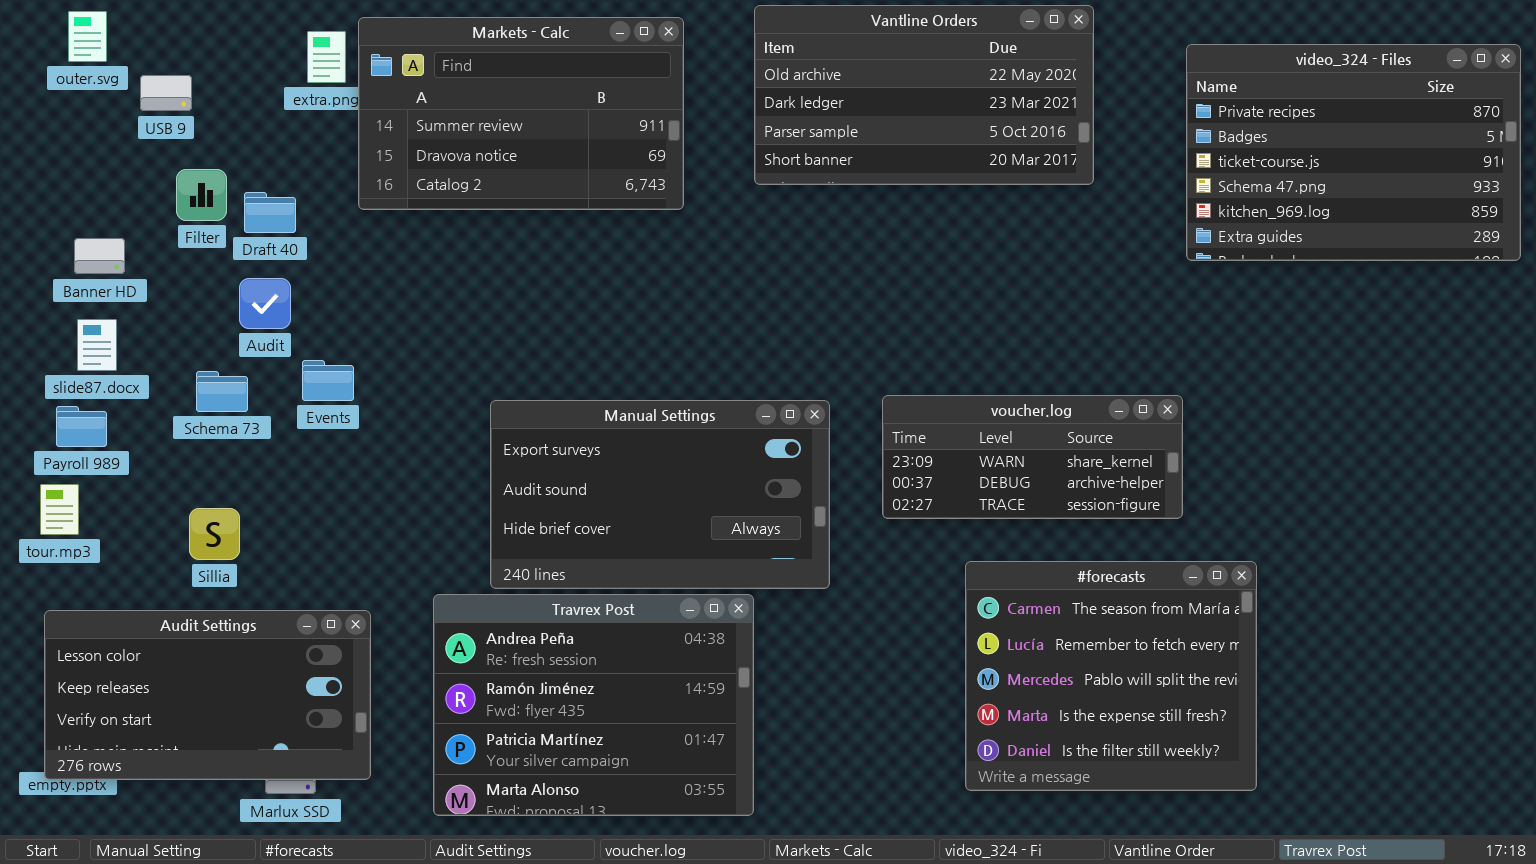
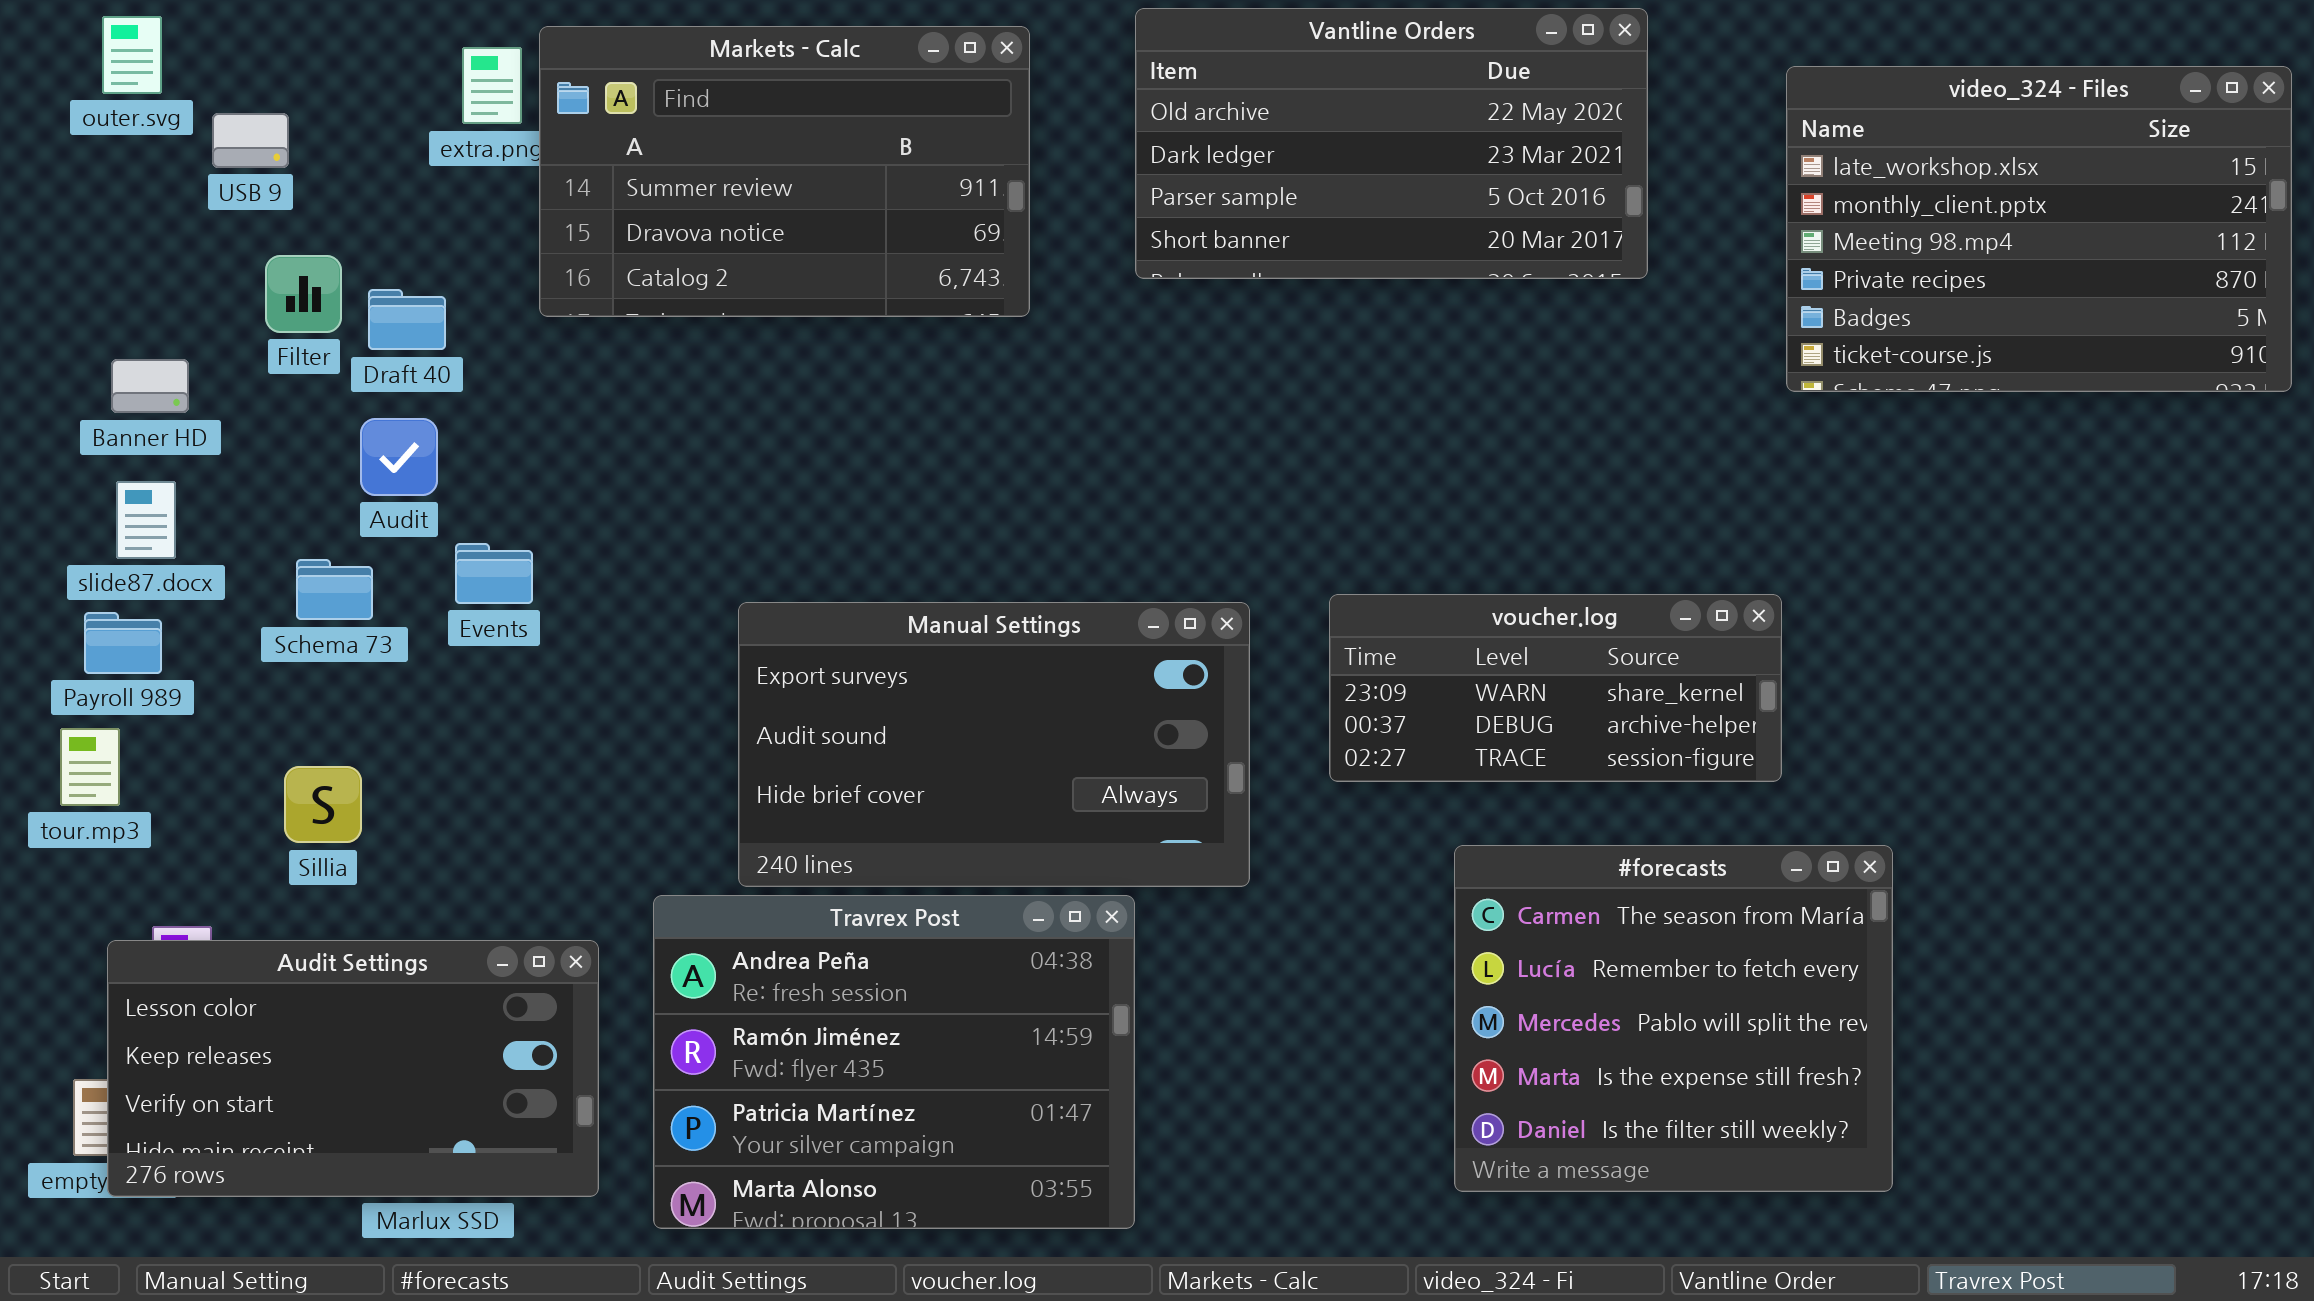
video_324 - Files: [1186,44,1521,261] -> [1786,66,2292,392], scrolled up 3 rows
Audit Settings: [44,610,371,780] -> [107,940,599,1197], moved

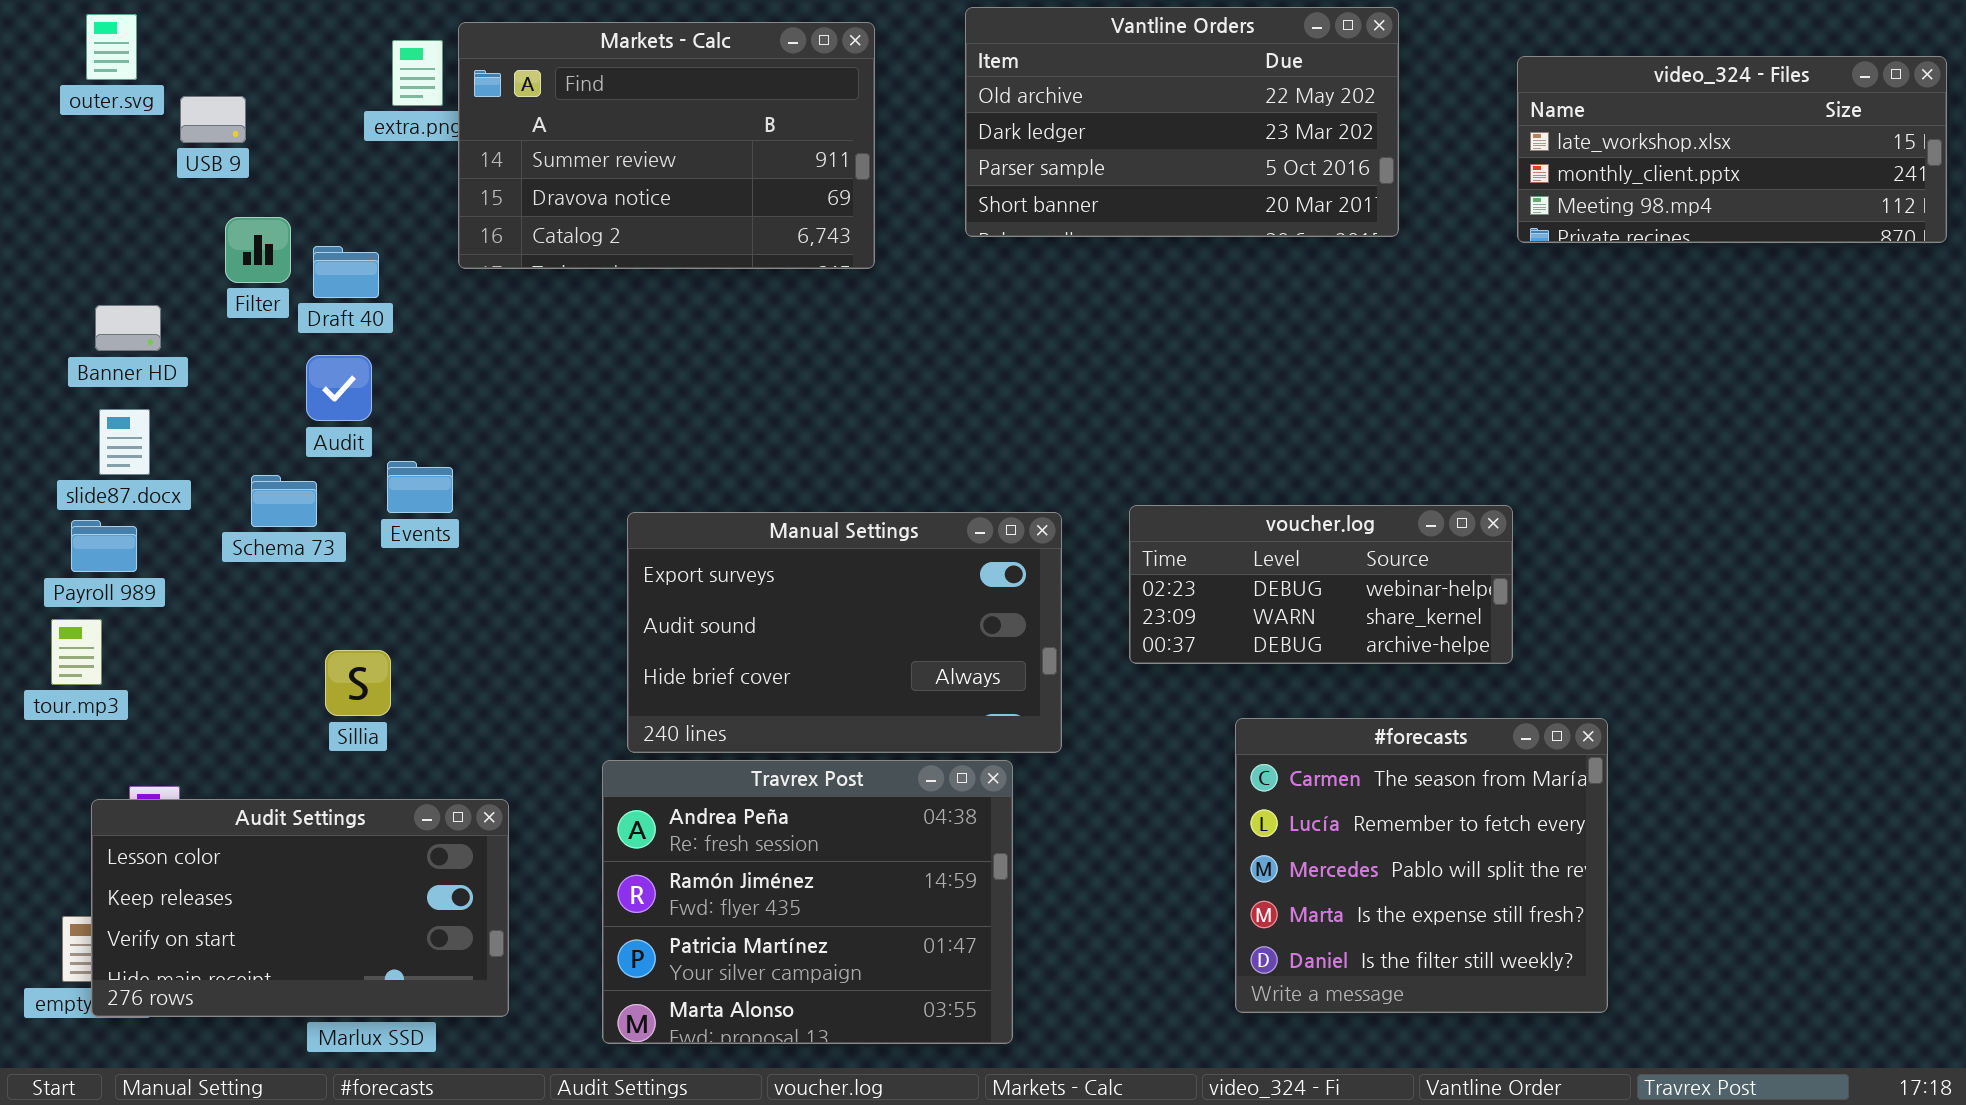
video_324 - Files: [1786,66,2292,392] -> [1517,56,1947,243], resized
voucher.log: [1329,594,1782,782] -> [1129,505,1513,664], scrolled up 1 row
Sillia: [284,766,362,843] -> [325,650,391,716], moved
Travrex Post: [653,895,1135,1229] -> [602,760,1013,1044], moved

